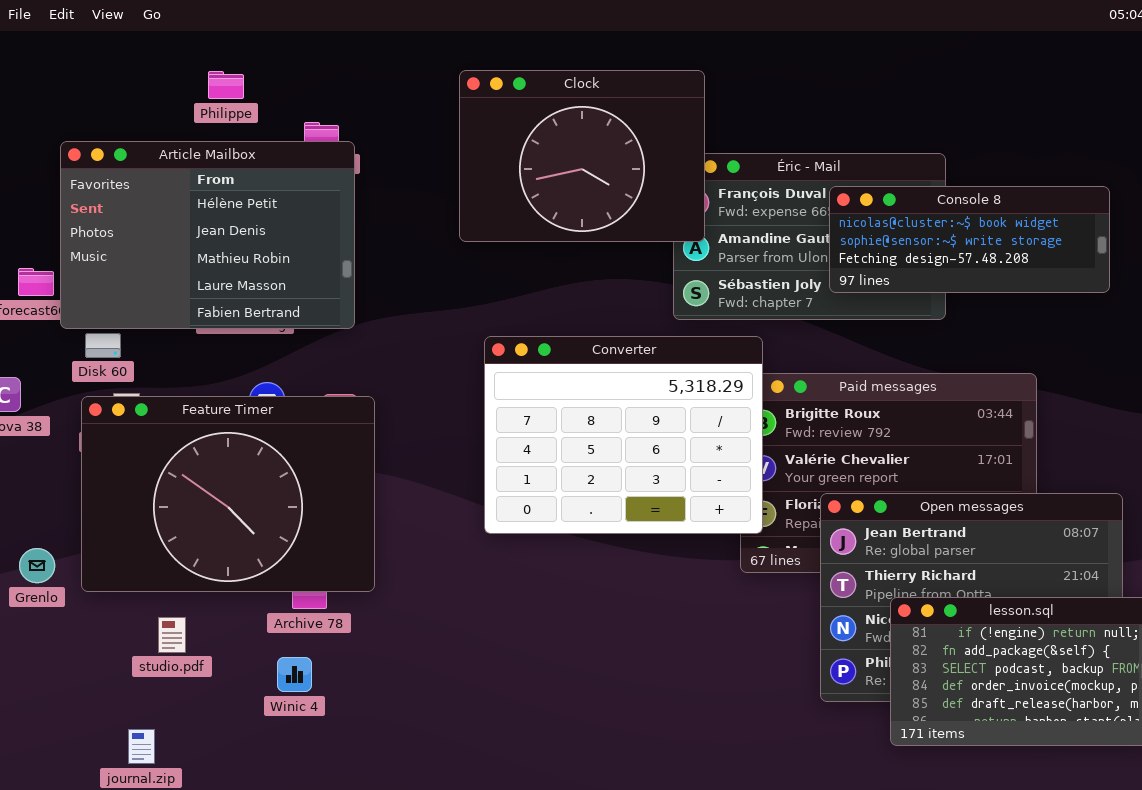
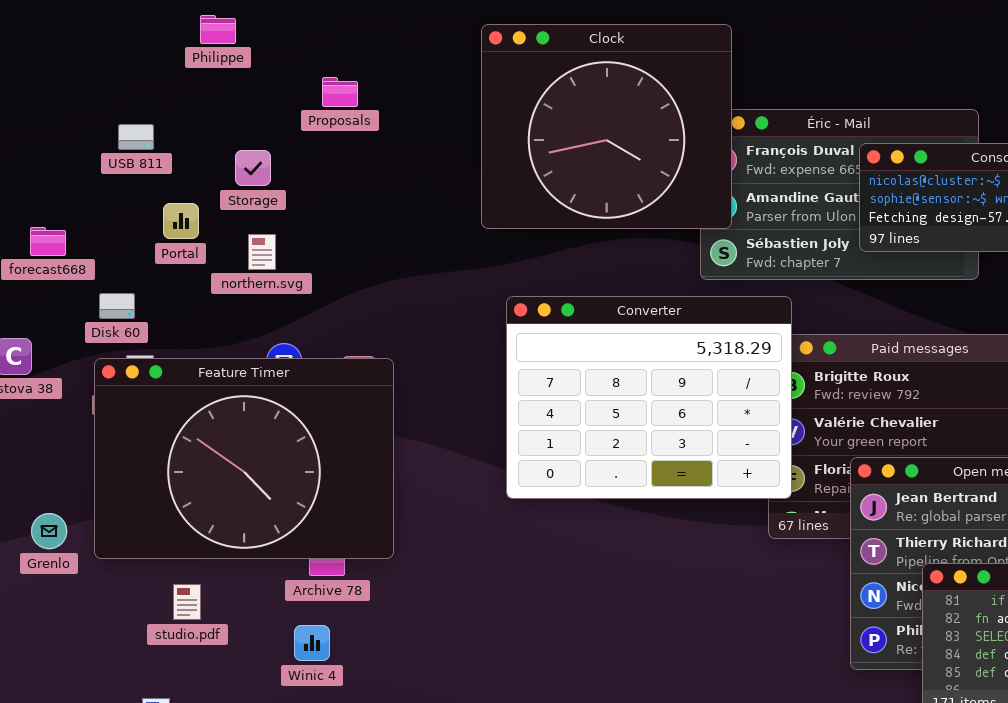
Clock: [459,70,705,242] -> [481,24,732,229], resized
Philippe: [208,71,244,99] -> [200,15,236,44], moved
Article Mailbox: [60,141,355,329] -> none, closed

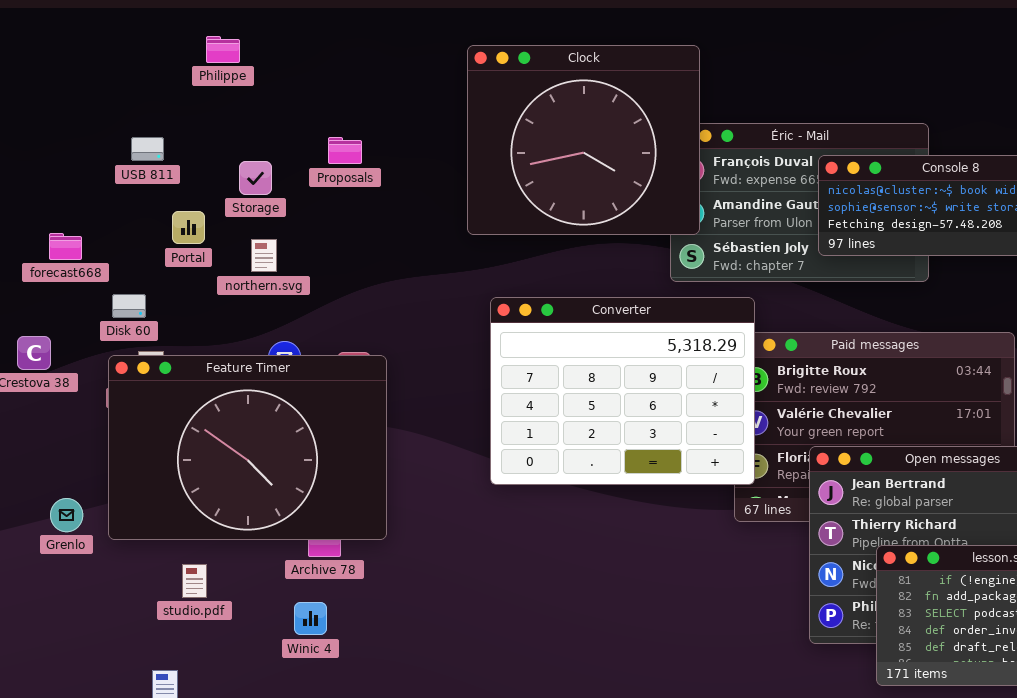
Proposals: [322,77,358,107] -> [328,137,362,164], moved

